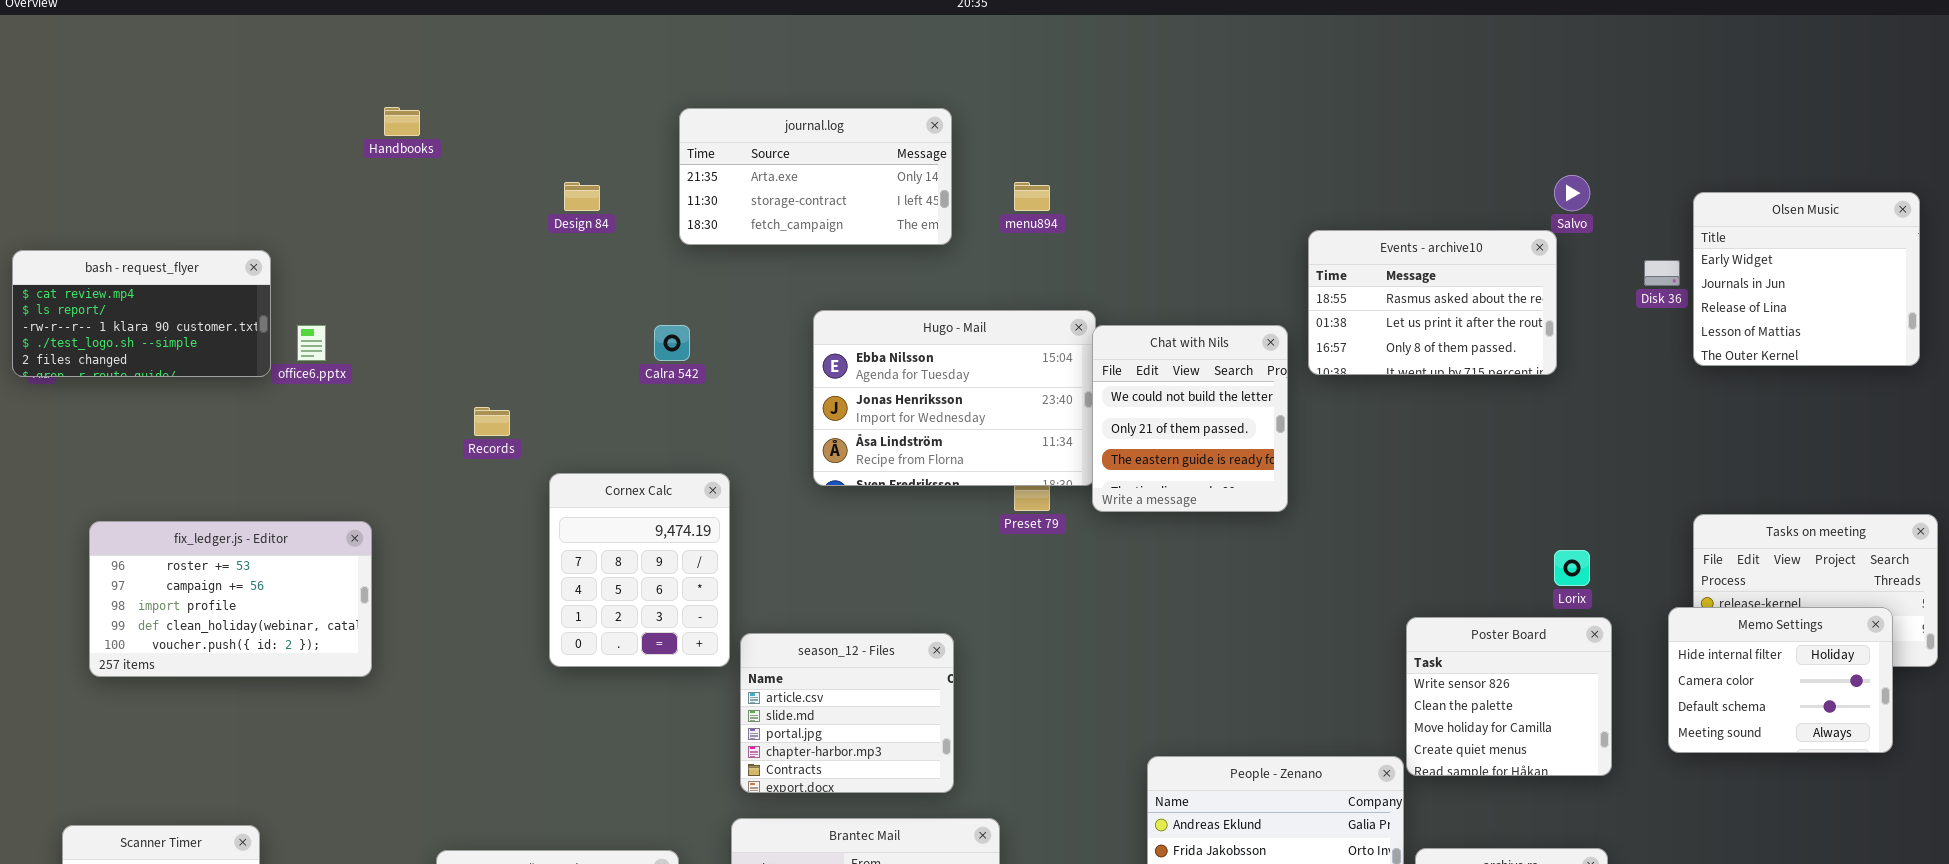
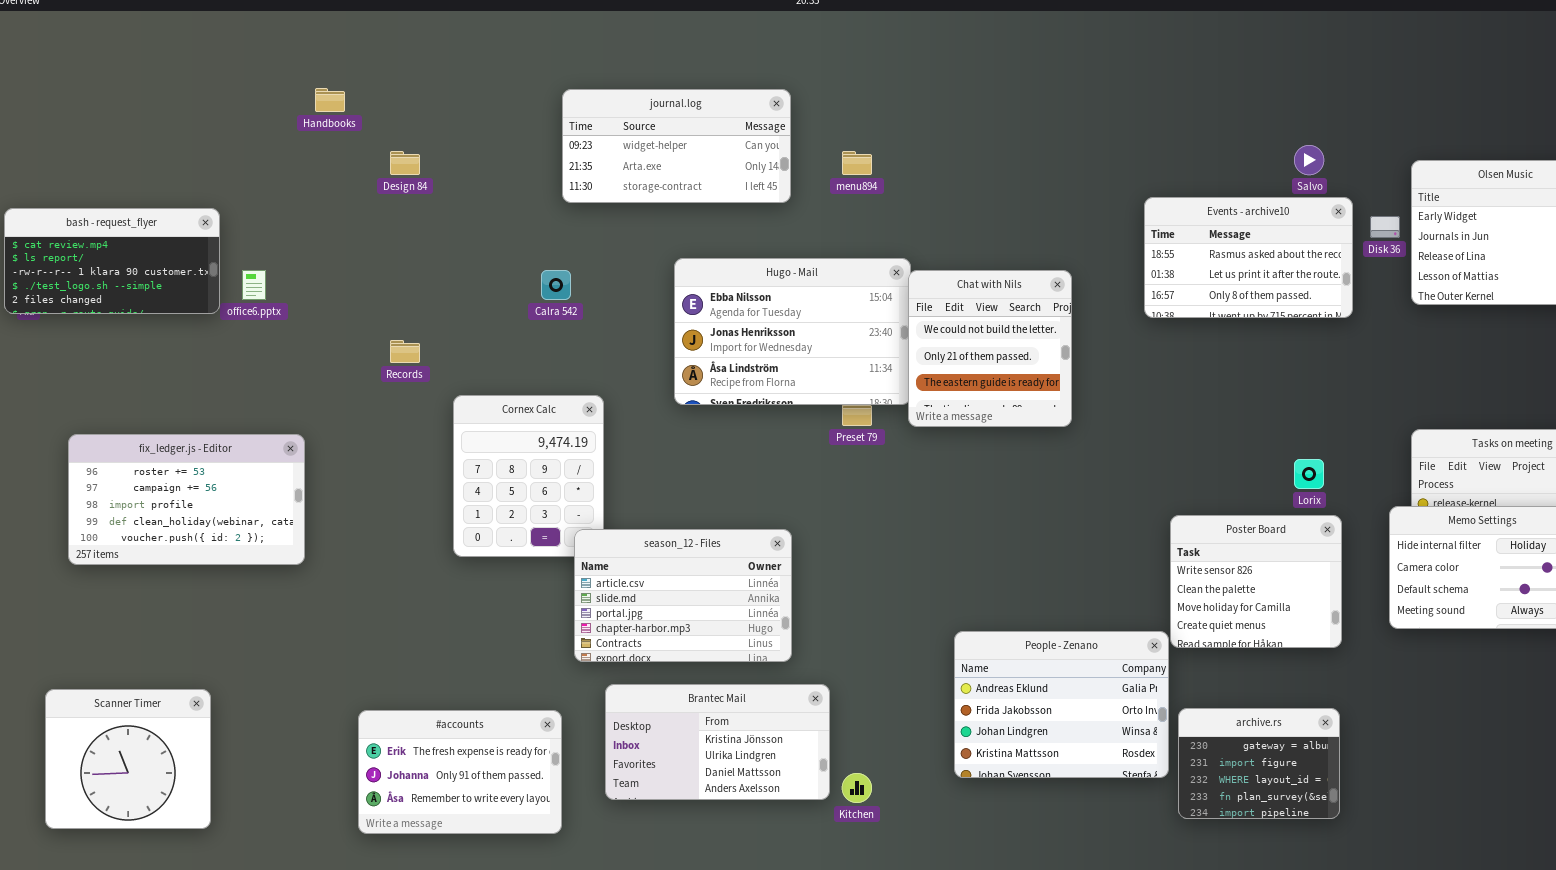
journal.log: [679,108,952,245] -> [562,89,791,203], scrolled up 1 row
Design 84: [564,182,600,211] -> [390,151,420,175], moved
Events - archive10: [1308,230,1557,375] -> [1144,197,1353,318], moved
season_12 - Files: [740,633,954,793] -> [574,529,792,662], resized

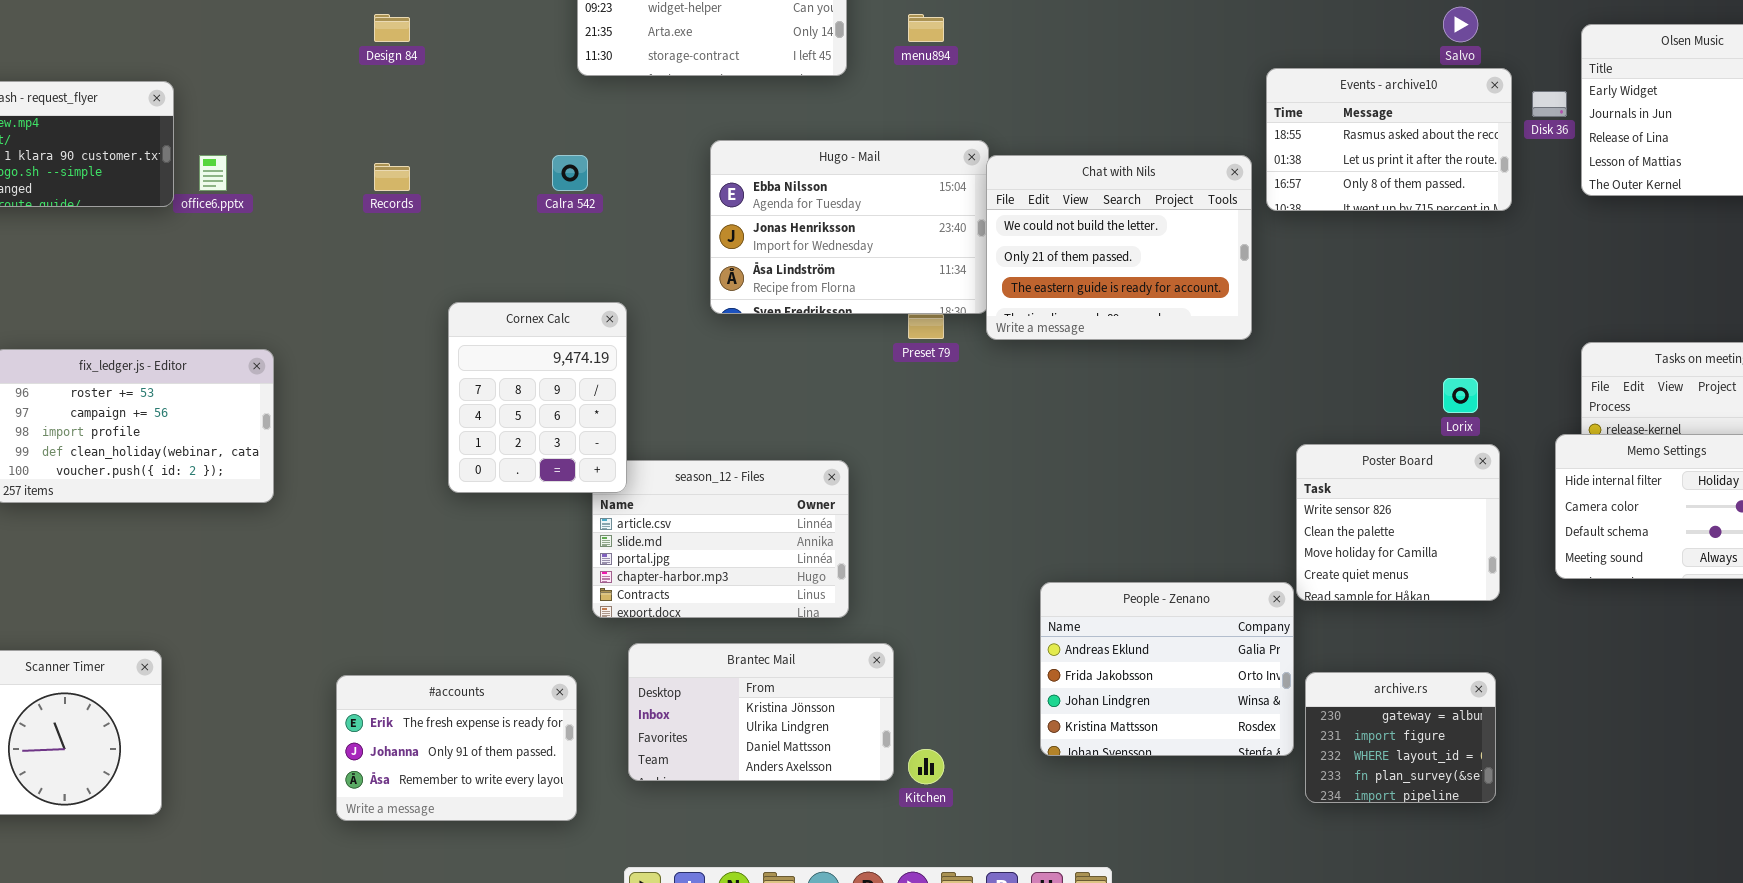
Chat with Nils: [908,270,1072,427] -> [986,155,1252,340], resized
Records: [390,340,420,363] -> [374,163,410,191], moved
Cornex Calc: [453,395,604,557] -> [448,302,627,493], raised

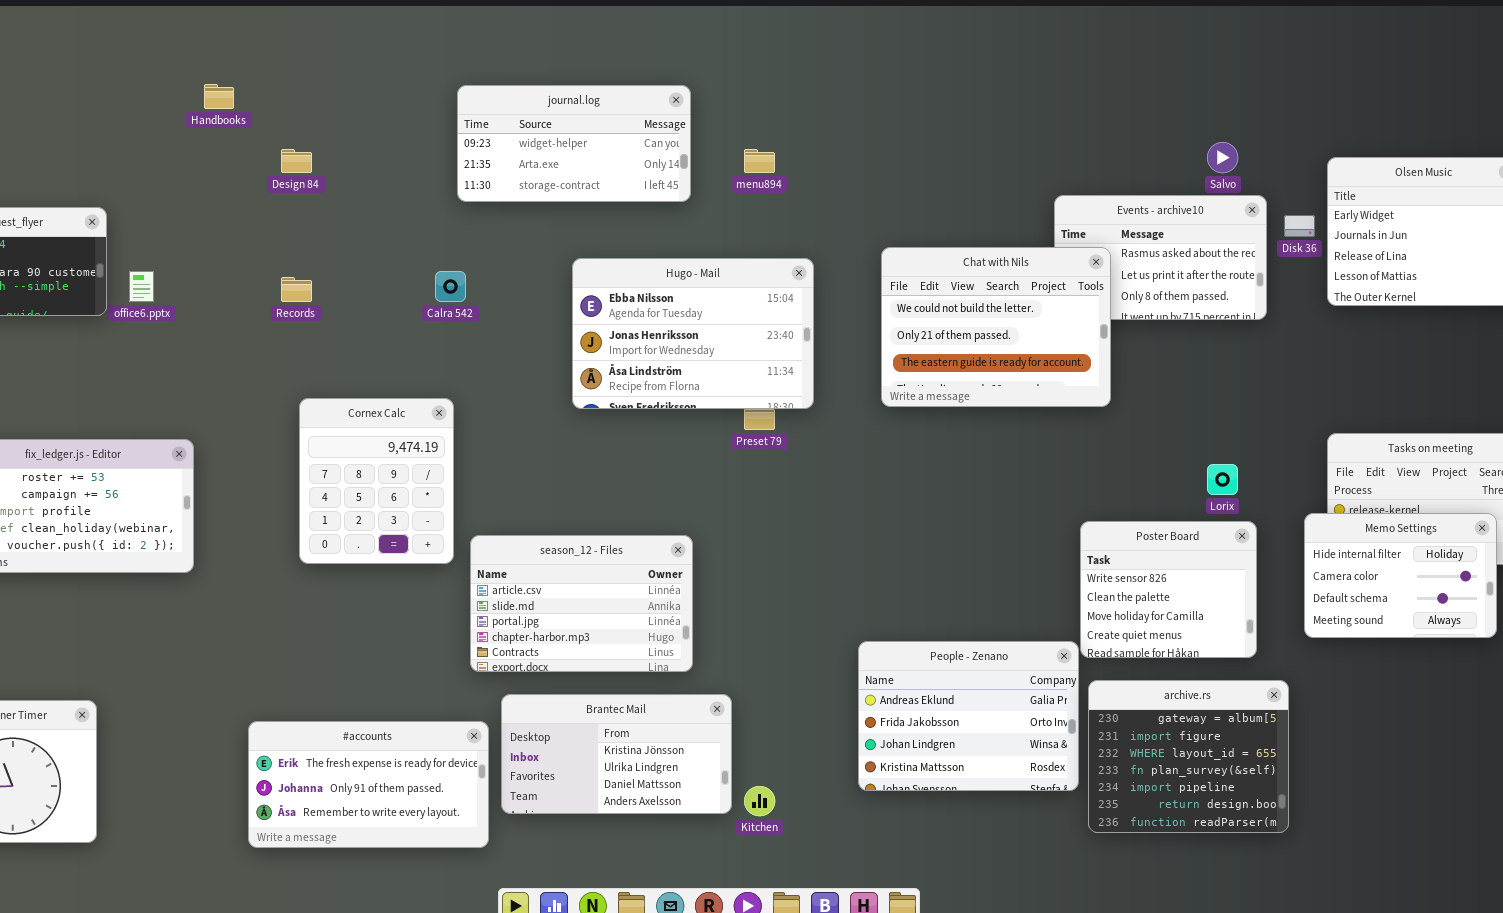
Chat with Nils: [986,155,1252,340] -> [881,247,1111,407], moved
Cornex Calc: [448,302,627,493] -> [299,398,454,564], moved
archive.rs: [1305,672,1496,803] -> [1088,680,1289,833], resized
#accounts: [336,675,577,821] -> [248,721,489,848], resized

